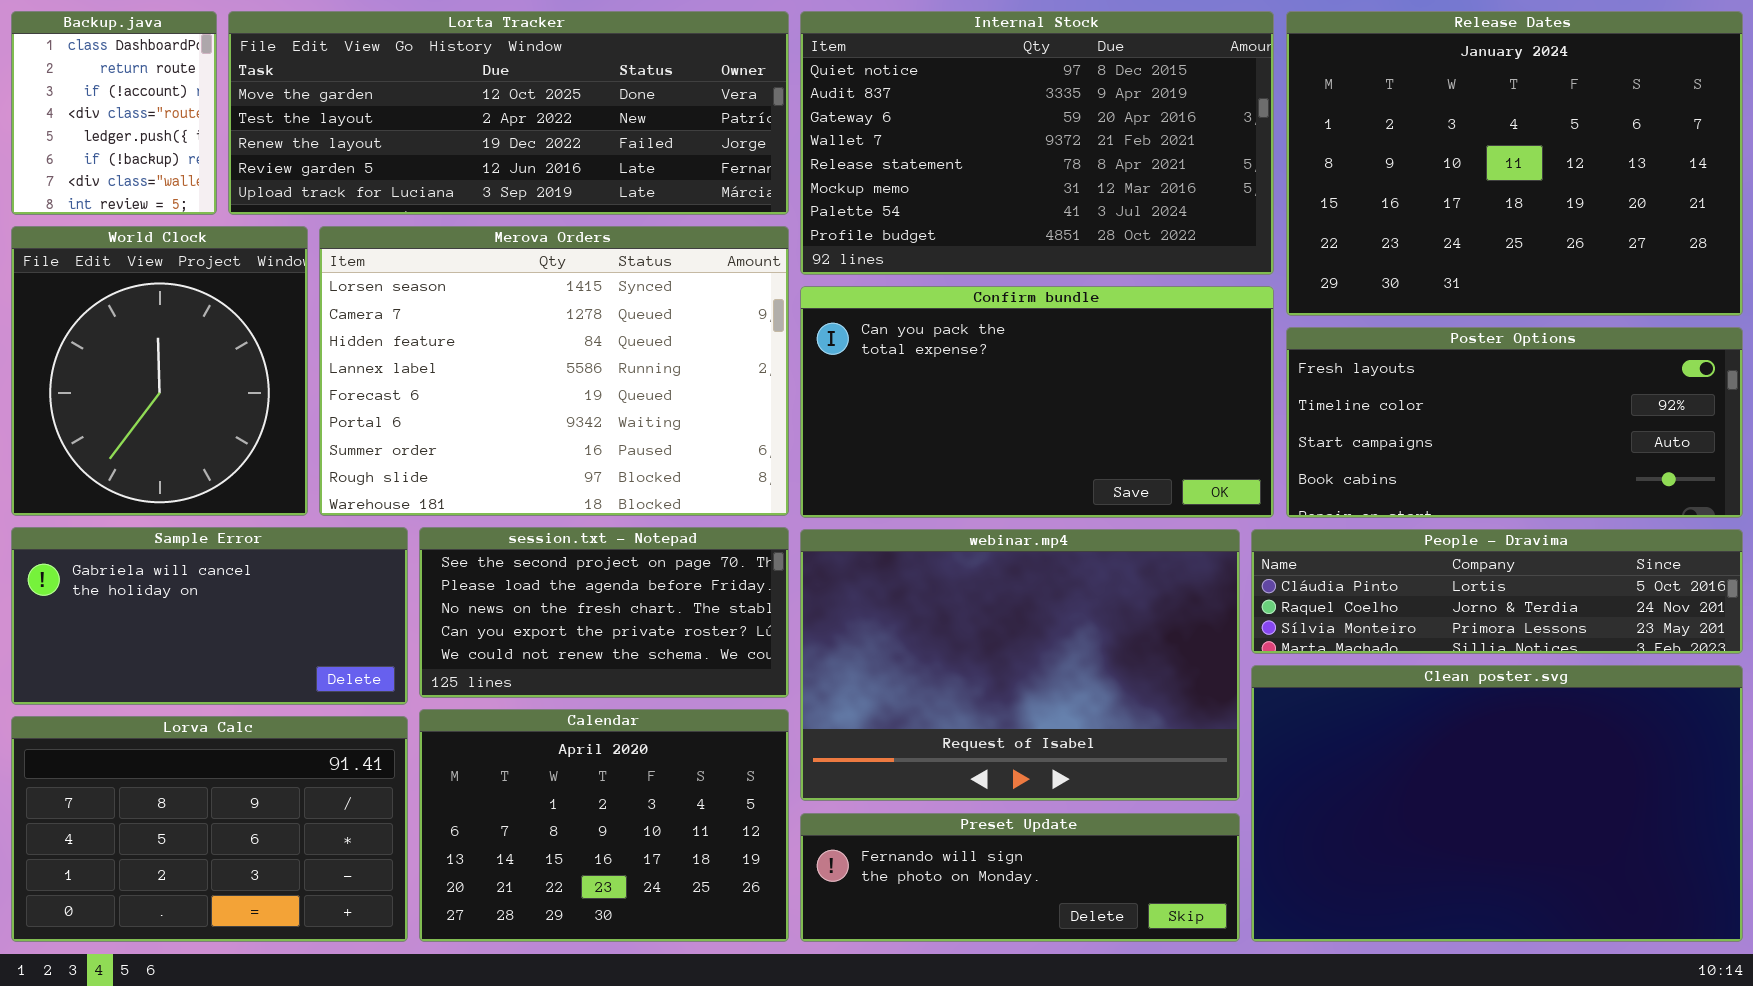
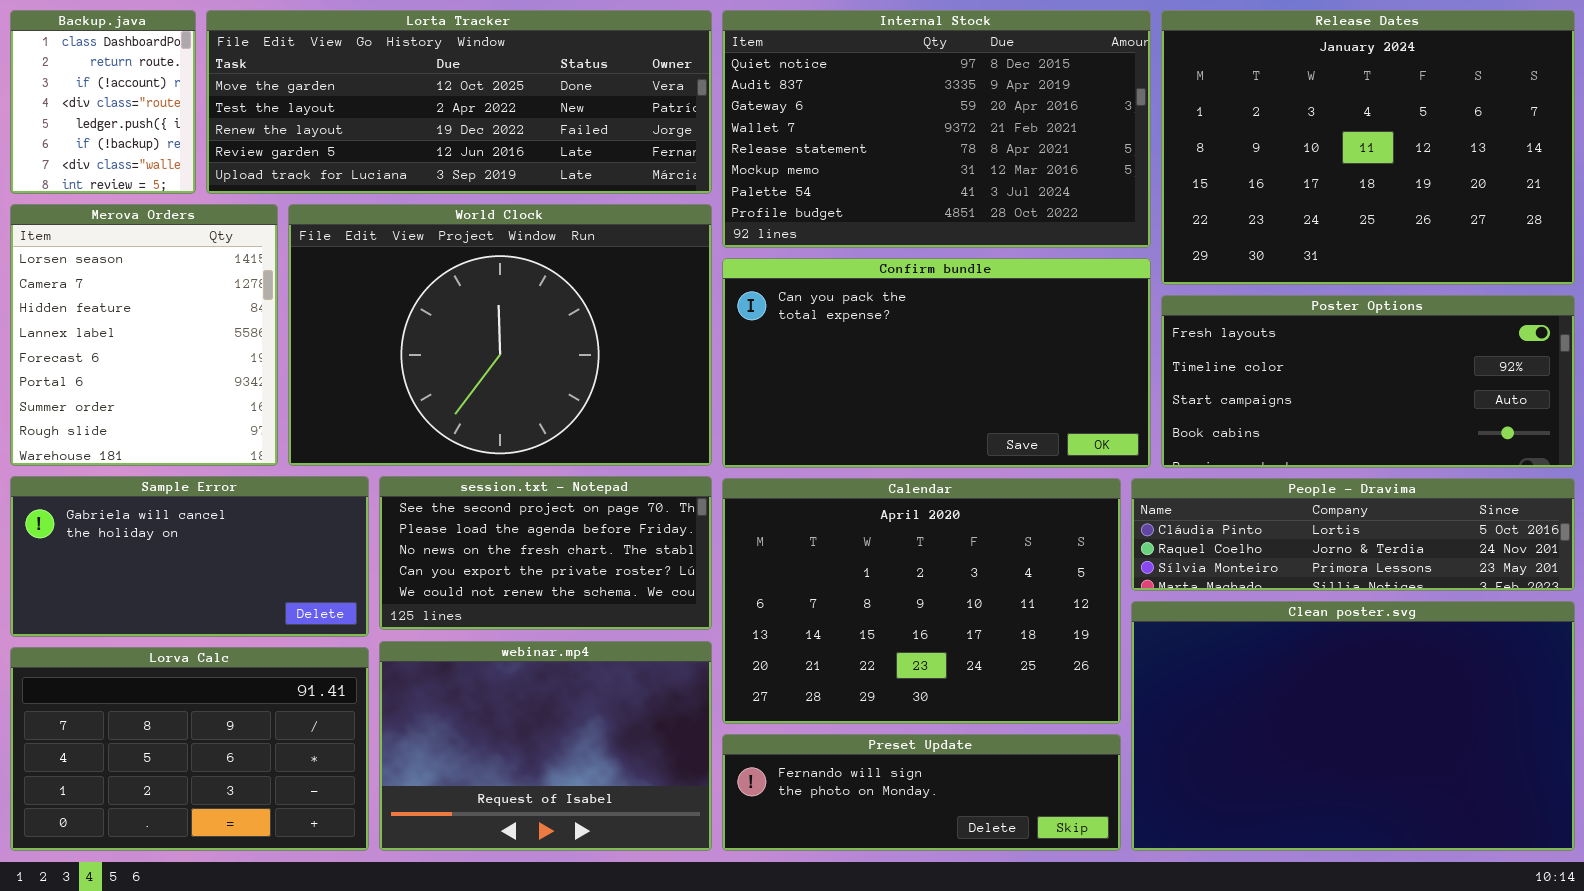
World Clock: [11,226,308,516] -> [288,204,712,466], moved, resized
Merova Orders: [319,226,789,516] -> [10,204,278,466], moved, resized
webinar.mp4: [800,529,1240,801] -> [379,641,712,851], moved, resized
Calendar: [419,709,789,942] -> [722,478,1121,724], moved, resized

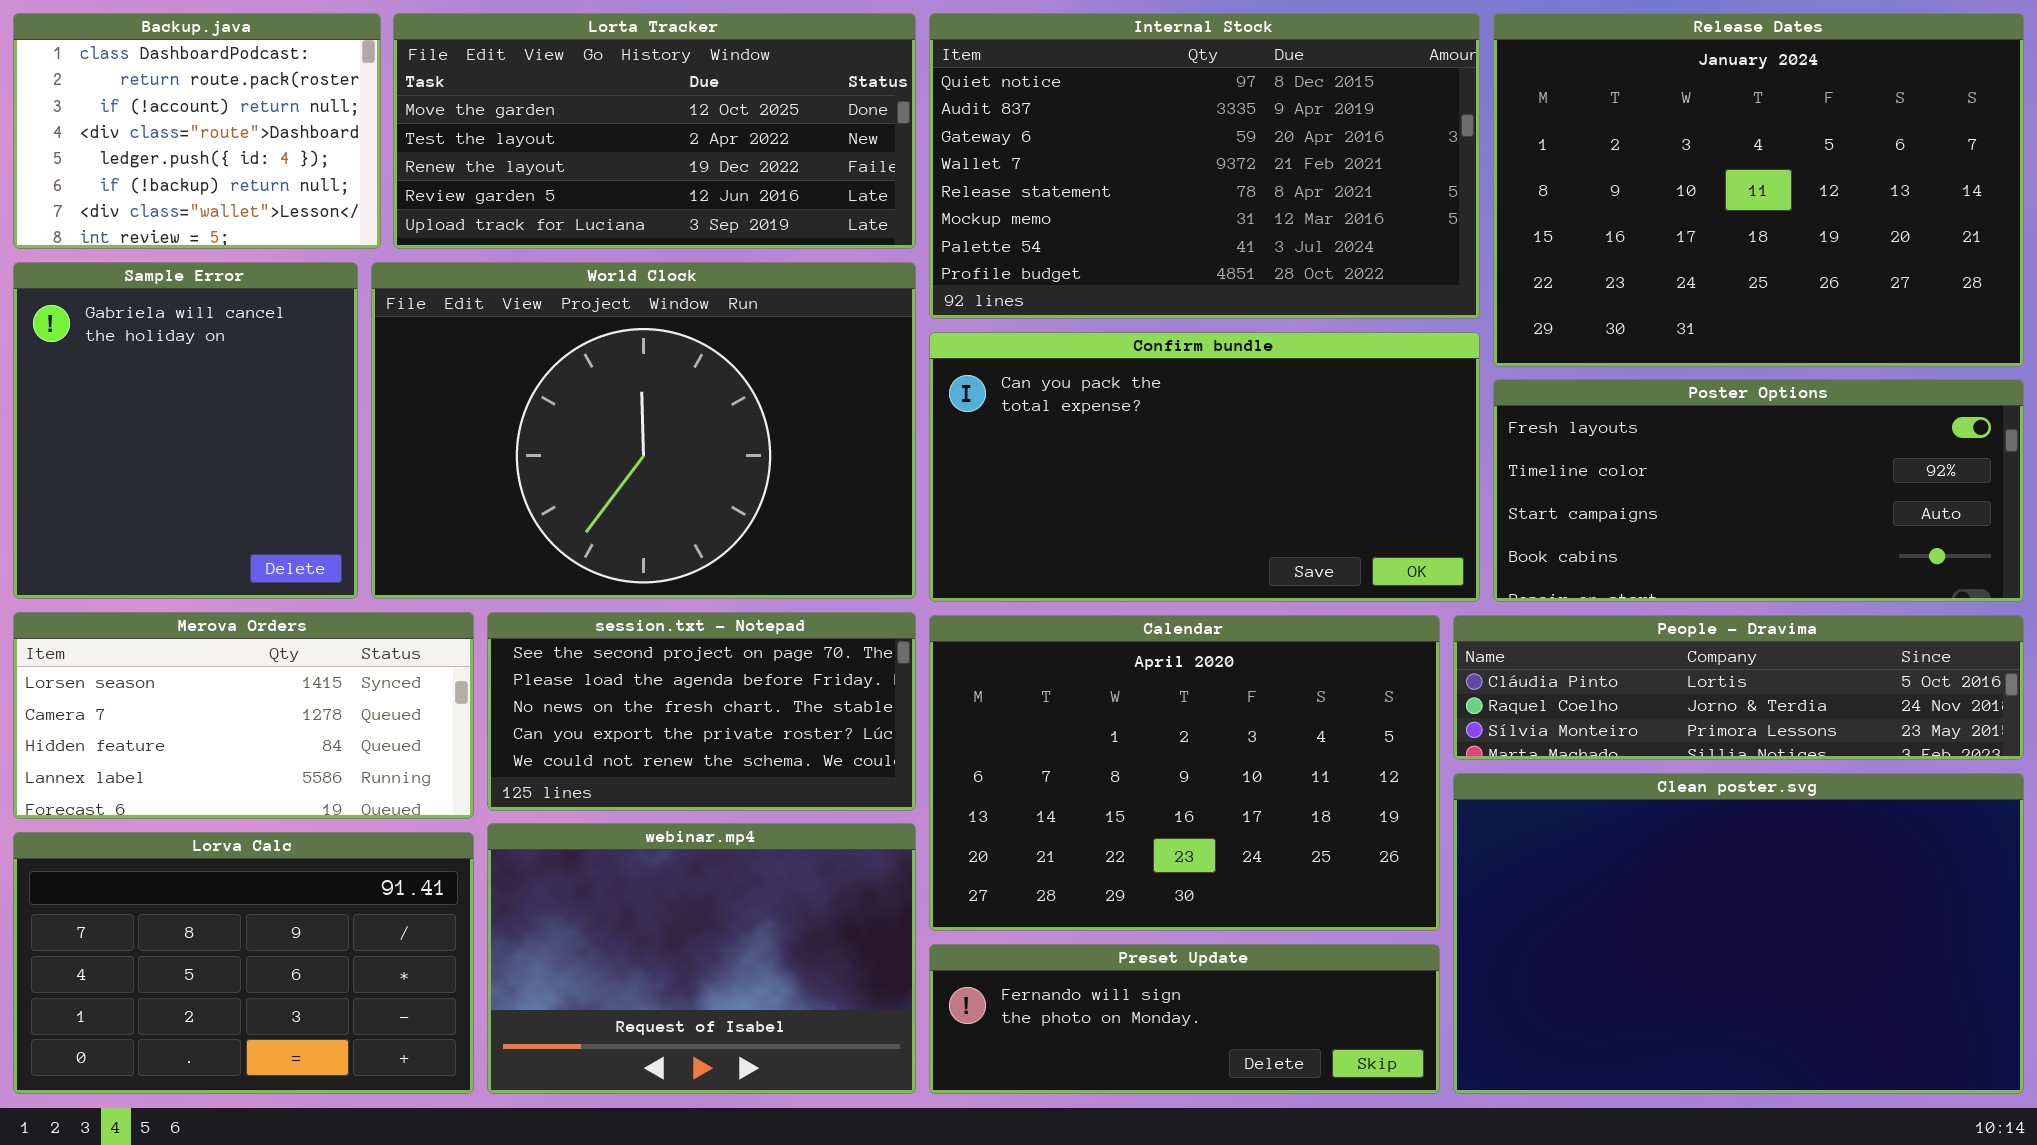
Backup.java: [10,10,196,194] -> [13,13,381,249], resized
Lorta Tracker: [206,10,712,194] -> [393,13,916,249], resized
Merova Orders: [10,204,278,466] -> [13,612,474,819], moved, resized
Sample Error: [10,476,369,637] -> [13,262,358,599], moved, resized

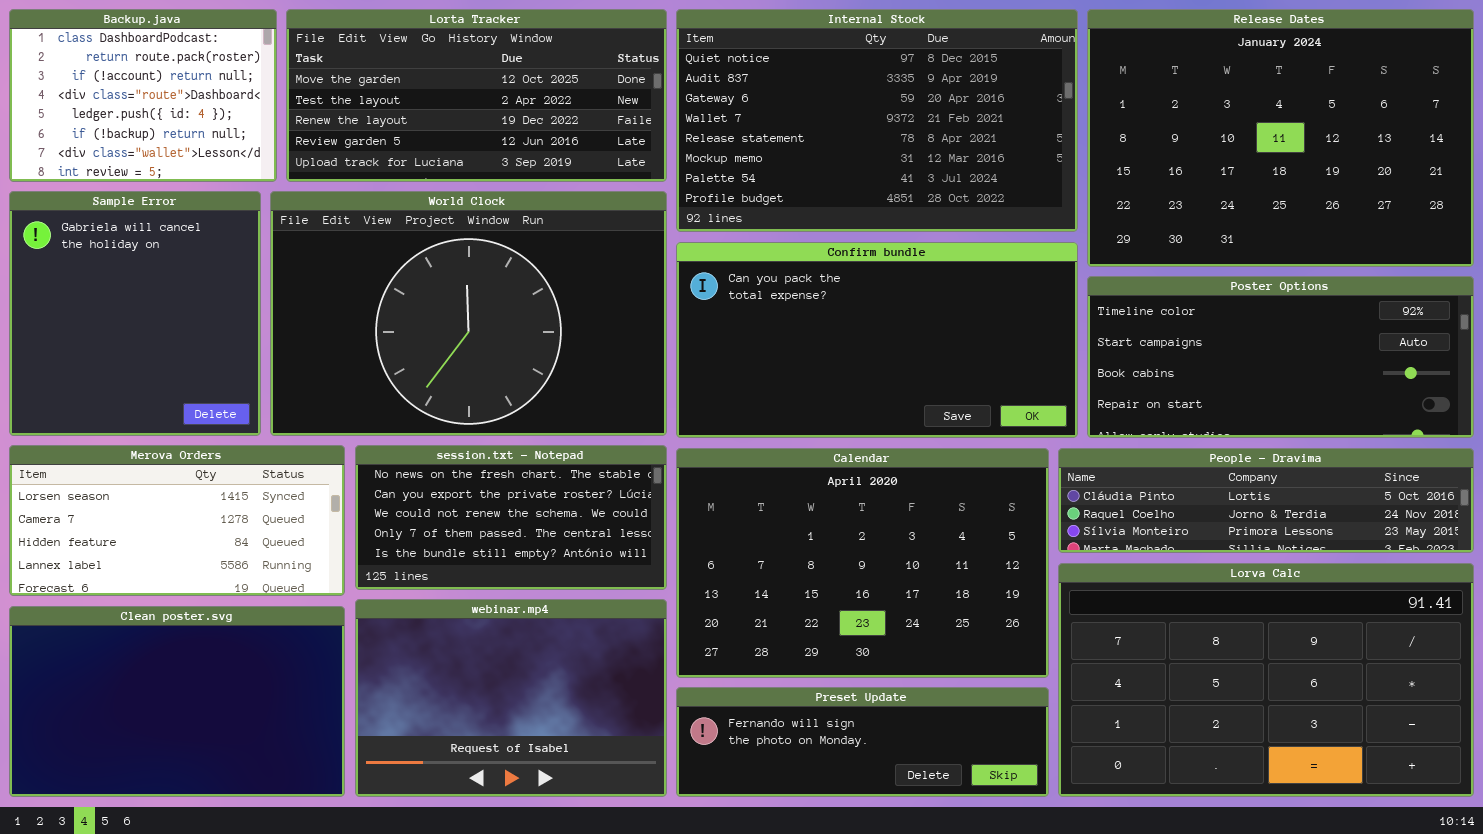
Poster Options: [1493,379,2024,602] -> [1087,276,1474,438], scrolled down 1 row
session.txt - Notepad: [487,612,916,811] -> [355,445,667,590], scrolled down 2 rows
Clean poster.svg: [1453,773,2024,1094] -> [9,606,345,797], moved, resized
Lorva Calc: [13,832,474,1094] -> [1058,563,1474,797], moved, resized

